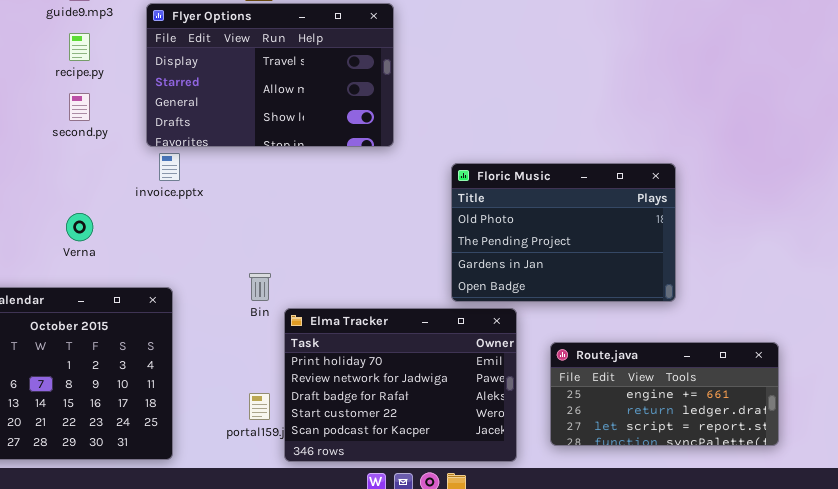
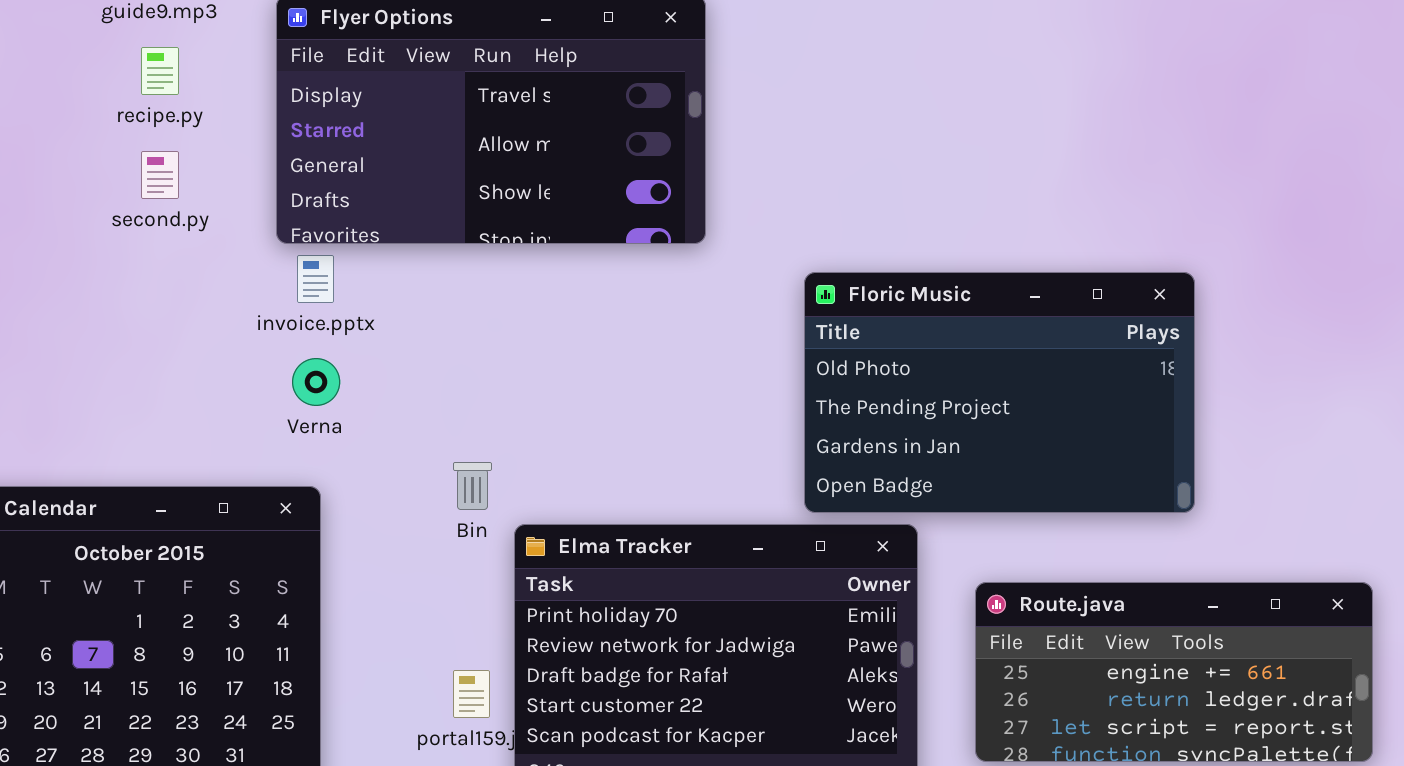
Verna: [66,213,93,241] -> [292,358,340,406], moved

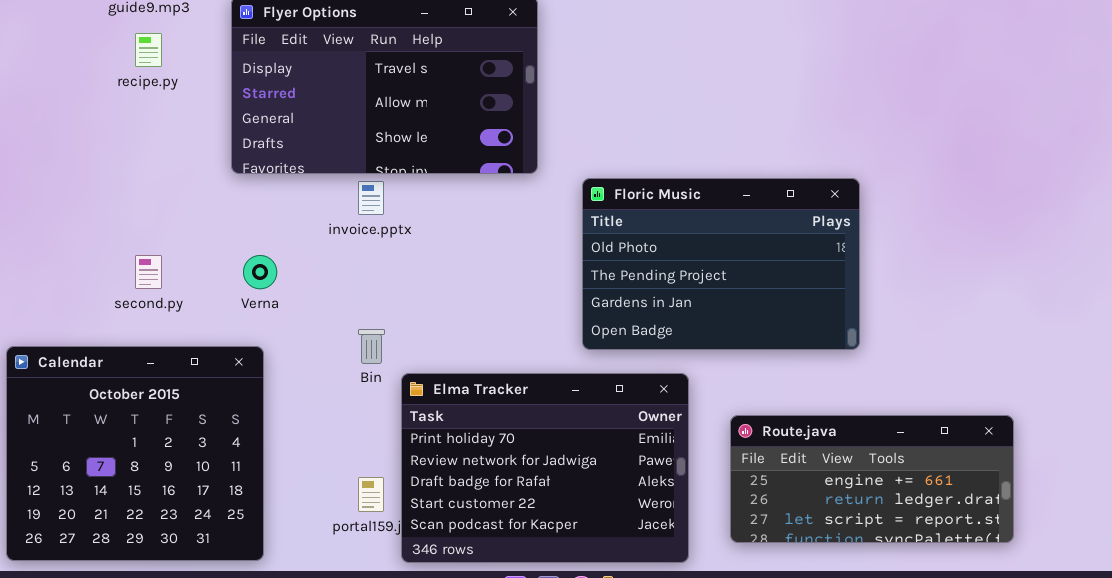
second.py: [141,151,179,199] -> [135,255,162,289], moved
invoice.pptx: [297,255,334,303] -> [358,181,384,215], moved
Floric Music: [804,272,1195,513] -> [582,178,860,350], moved

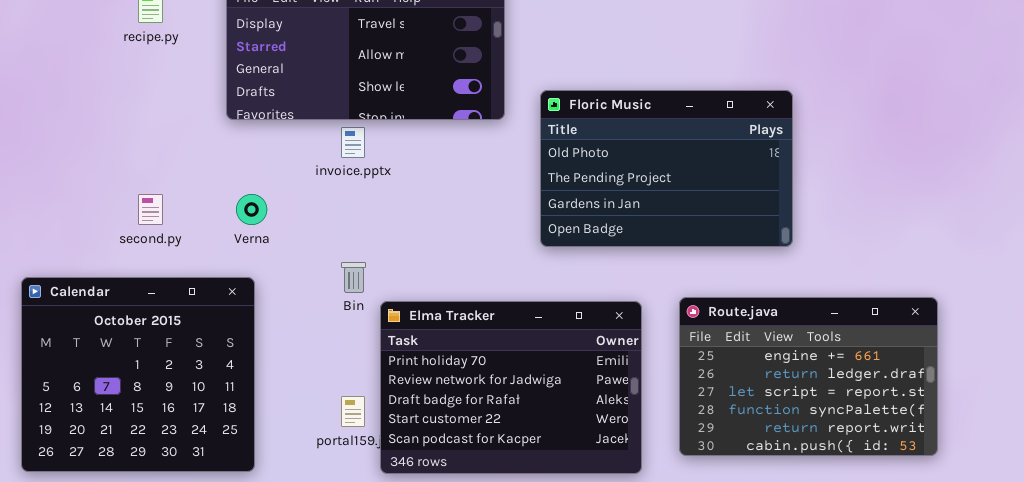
Floric Music: [582,178,860,350] -> [540,90,793,247], moved
Route.java: [730,415,1014,543] -> [679,297,938,456], resized

